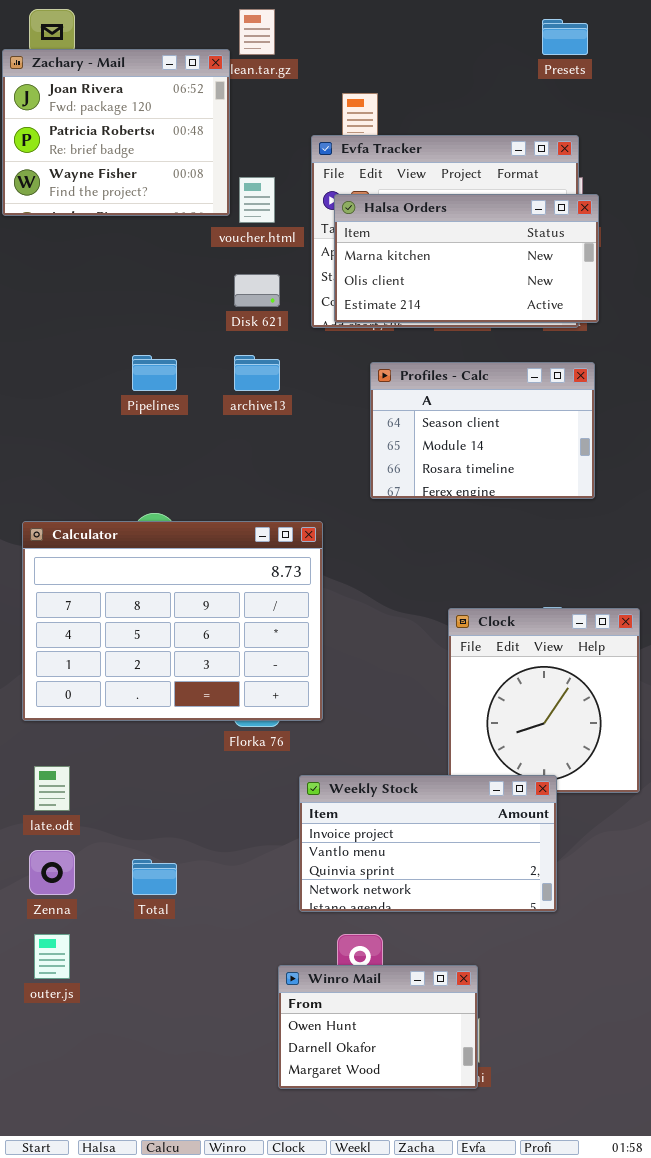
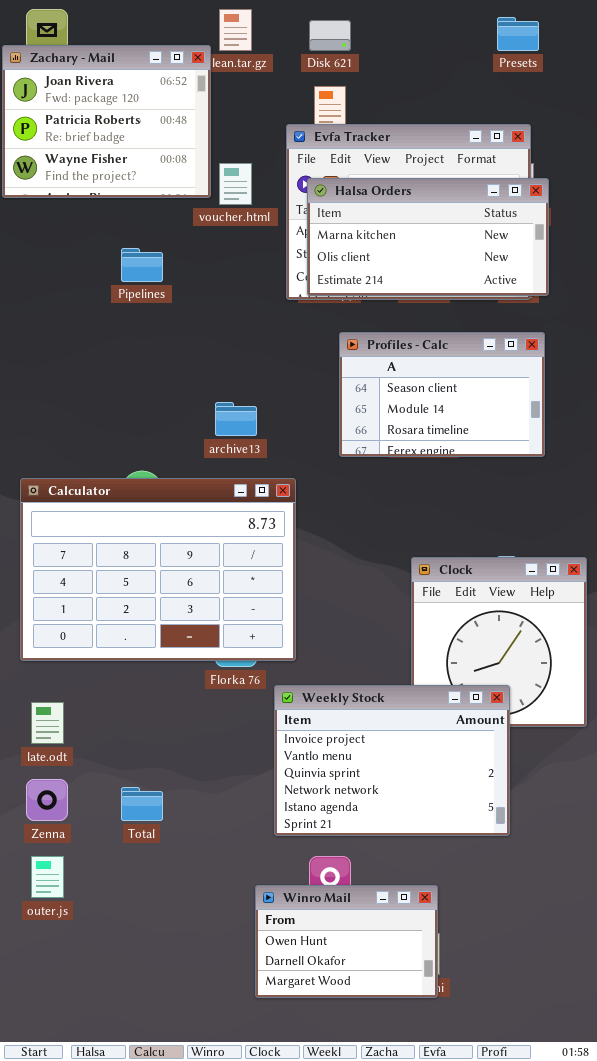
Disk 621: [234,274,280,307] -> [309,20,351,51], moved
Pipelines: [132,355,177,391] -> [121,248,163,282], moved
archive13: [234,355,280,391] -> [215,402,257,436], moved
Weekly Stock: [299,775,557,912] -> [274,685,510,836], resized

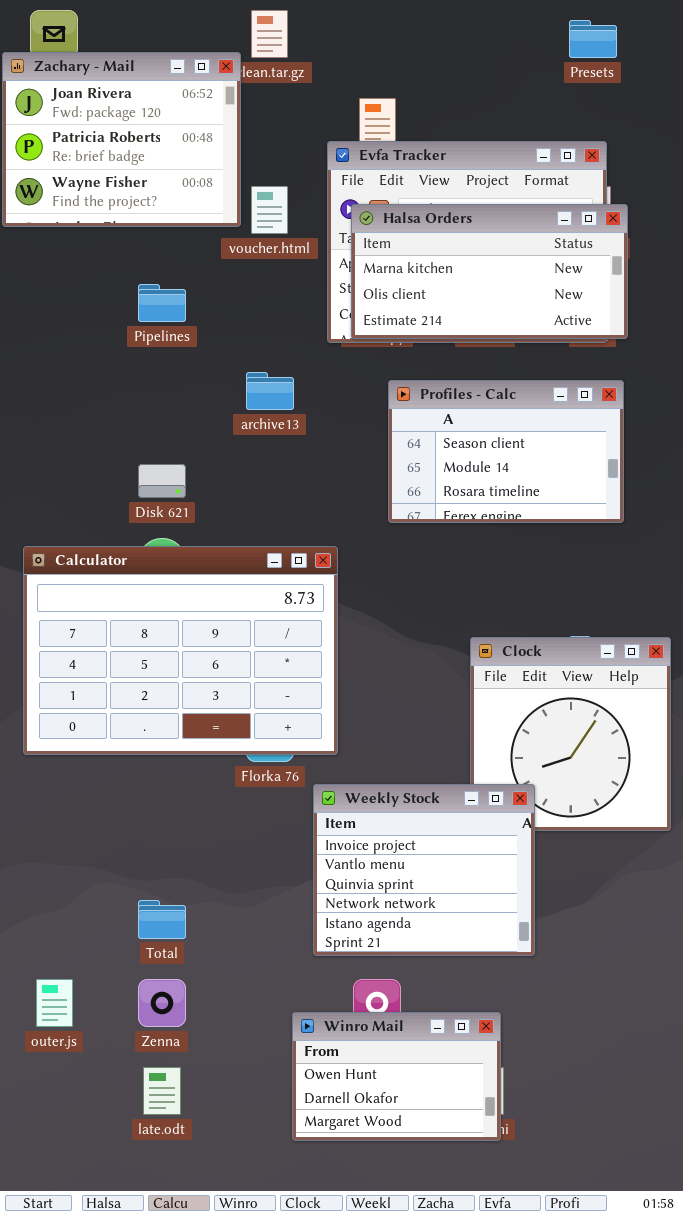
Disk 621: [309,20,351,51] -> [138,464,186,498], moved
archive13: [215,402,257,436] -> [246,372,294,410], moved
Weekly Stock: [274,685,510,836] -> [313,784,535,956], resized
late.odt: [31,702,64,744] -> [143,1067,181,1115], moved
Zenna: [26,779,68,821] -> [138,979,186,1027], moved

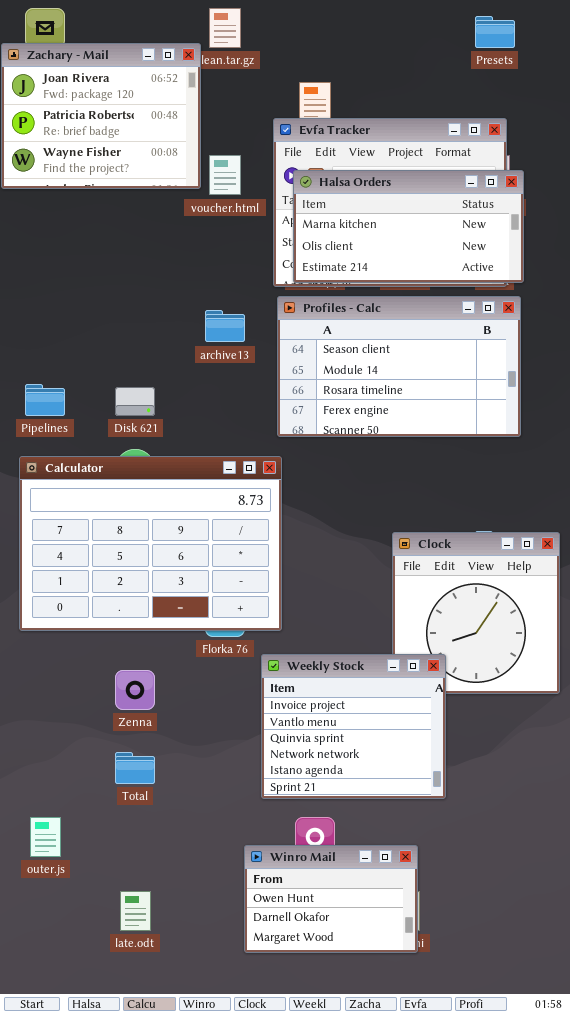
Pipelines: [138,284,186,322] -> [25,384,65,416], moved
Profiles - Calc: [388,380,624,523] -> [277,296,521,437], resized
Zenna: [138,979,186,1027] -> [115,670,155,710], moved

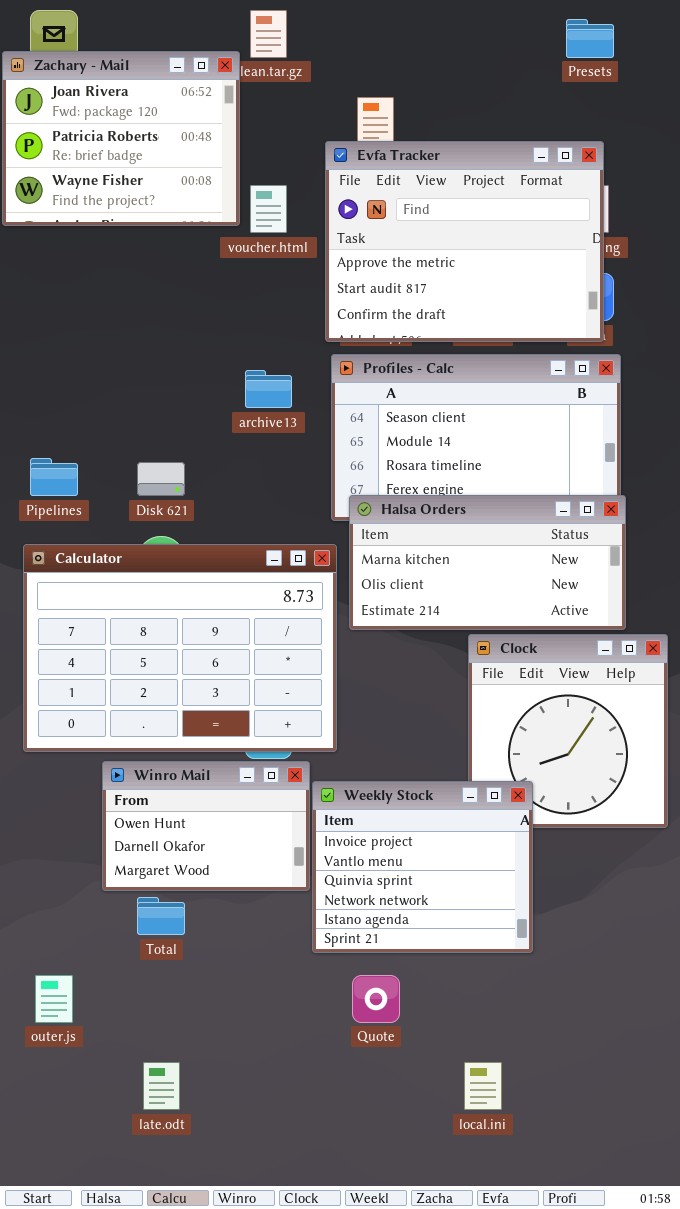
Halsa Orders: [293,170,524,283] -> [349,495,626,630], moved
Winro Mail: [244,845,418,953] -> [102,761,310,891], moved

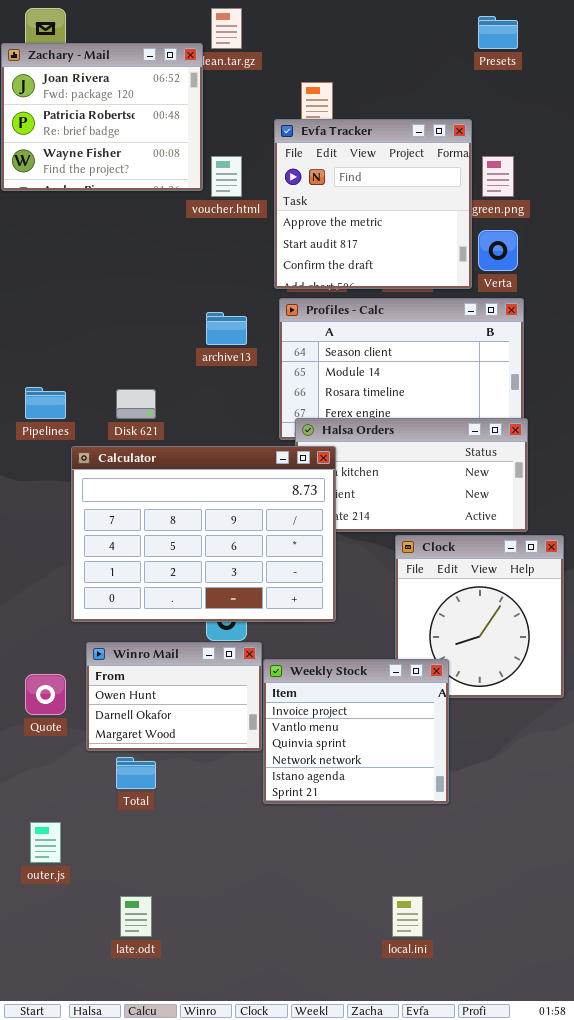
Evfa Tracker: [325,141,604,342] -> [274,119,472,289], resized
Calculator: [23,544,337,752] -> [71,446,336,622], moved
Quote: [352,975,400,1023] -> [25,674,66,715], moved

